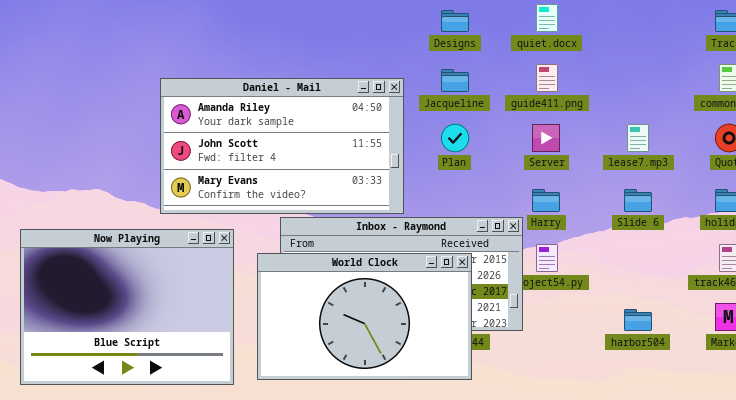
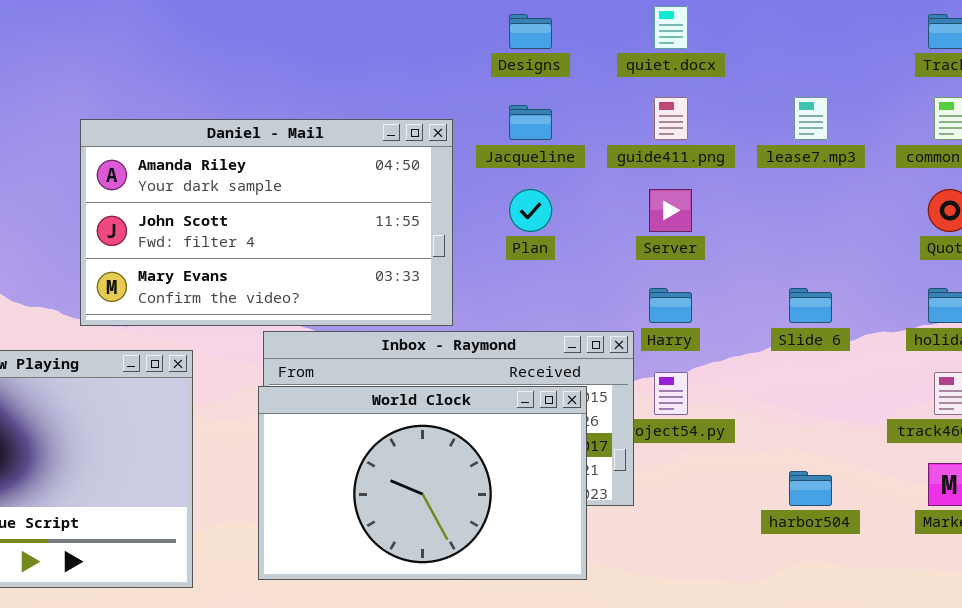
lease7.mp3: [627,124,649,152] -> [794,97,828,140], moved
World Clock: [257,253,472,380] -> [258,386,587,580], moved

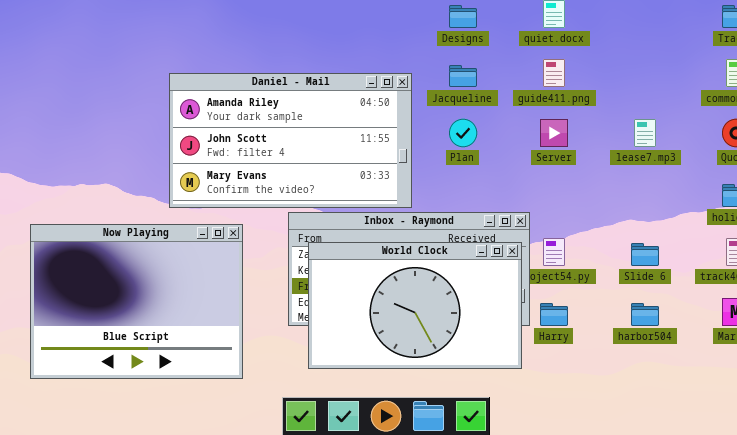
lease7.mp3: [794,97,828,140] -> [634,119,656,147], moved
Harry: [649,288,692,323] -> [540,303,568,326], moved
Slide 6: [789,288,832,323] -> [631,243,659,266], moved
World Clock: [258,386,587,580] -> [308,242,522,369], moved

